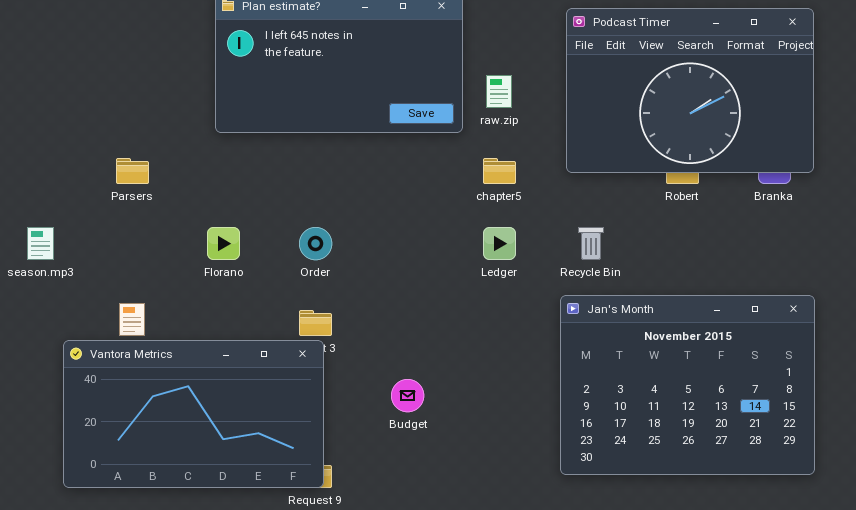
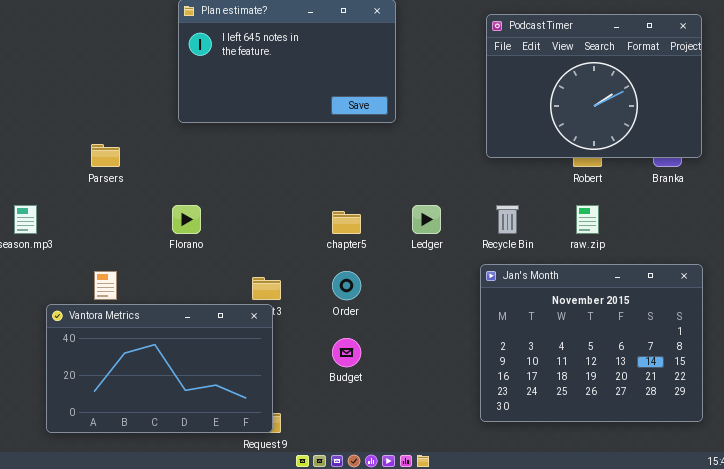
raw.zip: [486,75,512,108] -> [576,205,599,234], moved
chapter5: [483,158,516,184] -> [332,211,361,234], moved
Order: [299,227,332,260] -> [332,271,361,300], moved

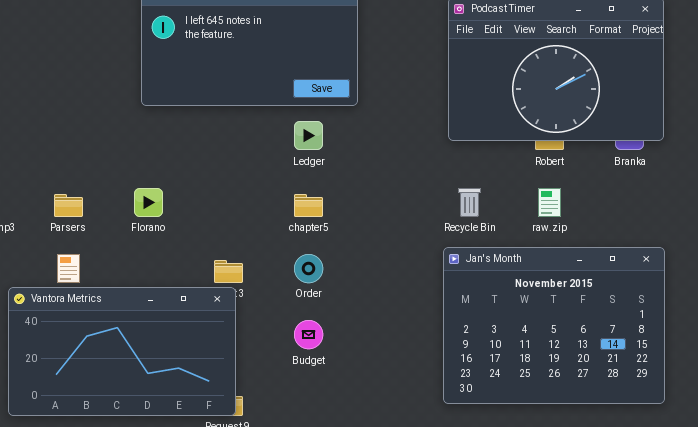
Parsers: [91,144,120,167] -> [54,194,83,217], moved
Ledger: [412,205,441,234] -> [294,121,323,150], moved

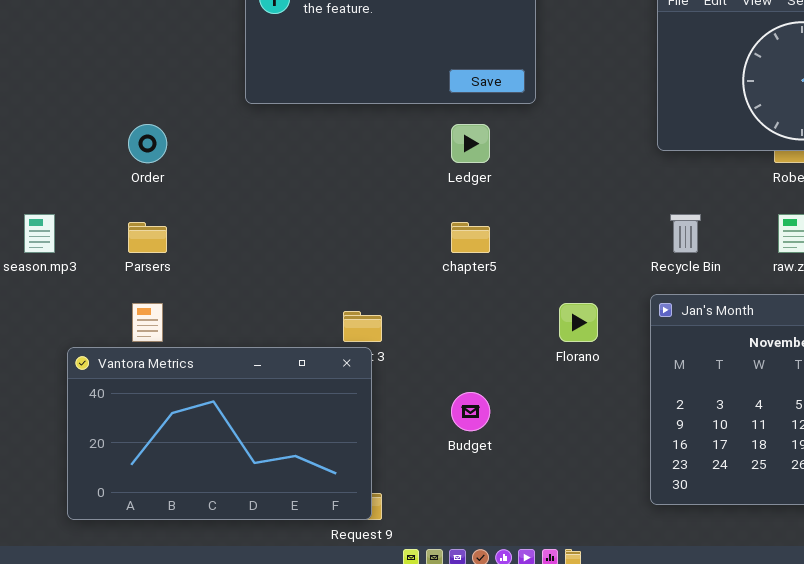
Florano: [134,188,163,217] -> [559,303,598,342], moved
Order: [294,254,323,283] -> [128,124,167,163], moved

